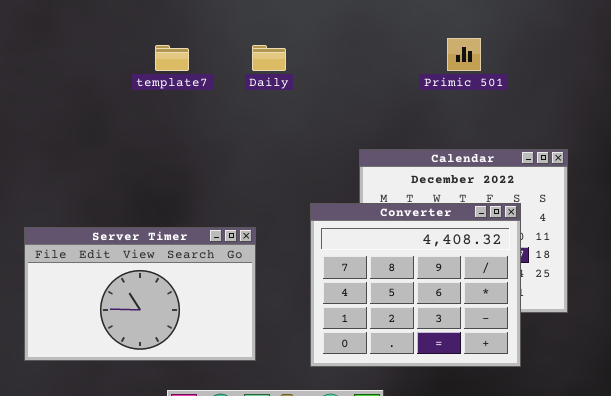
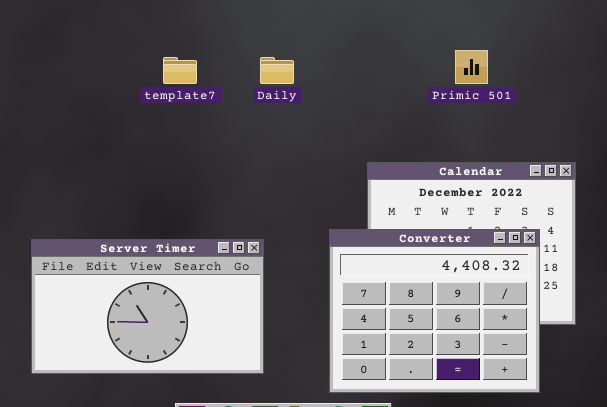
Converter: [310,203,521,367] -> [329,229,540,393], moved

